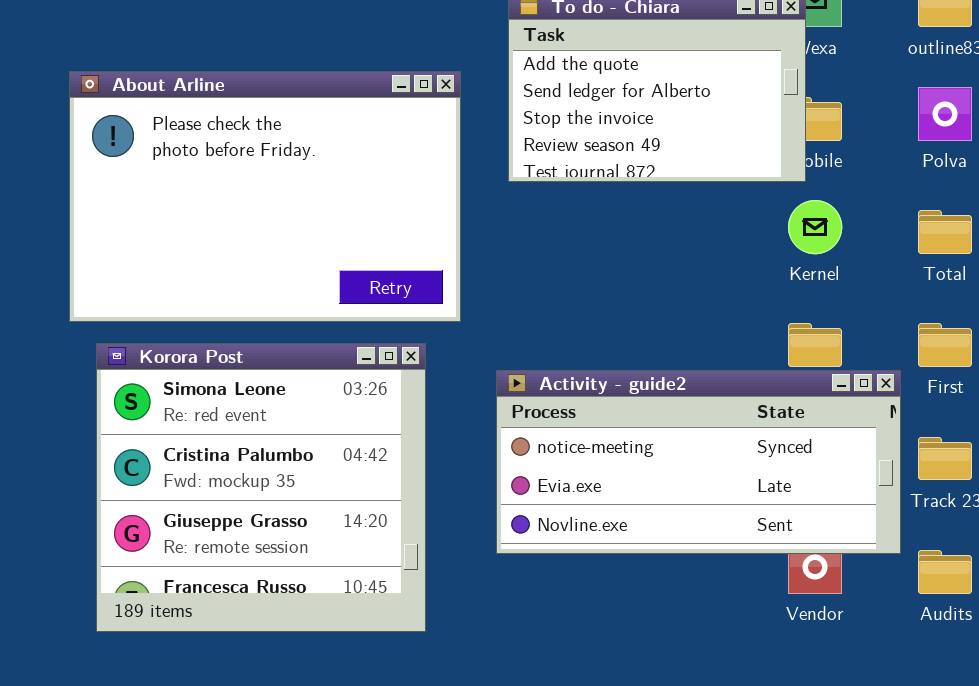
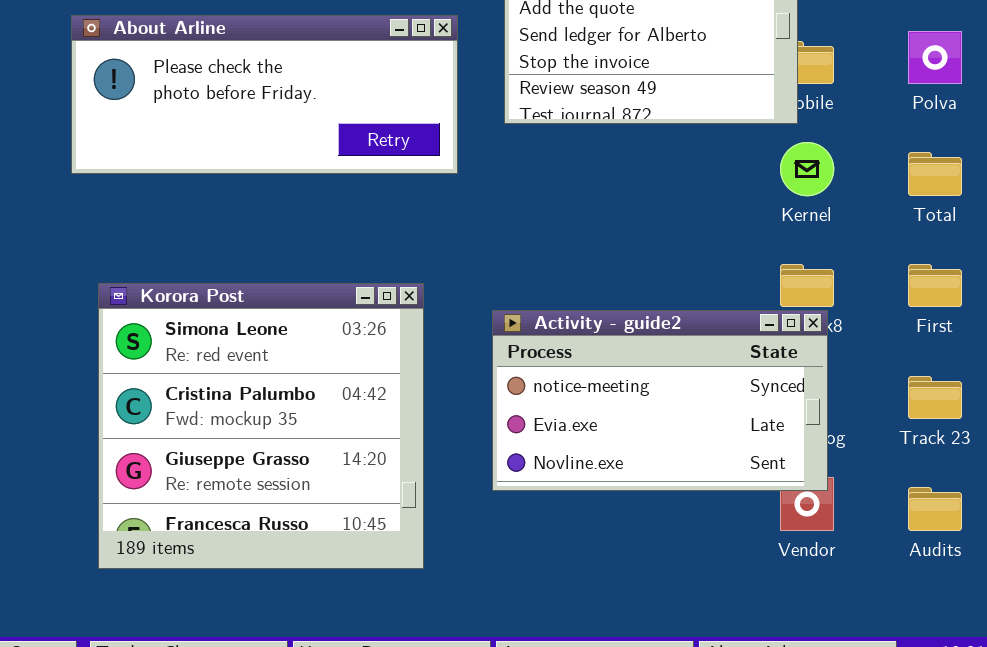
About Arline: [69,71,461,322] -> [71,15,458,174], resized
Activity - guide2: [496,370,901,554] -> [492,310,828,491], resized

